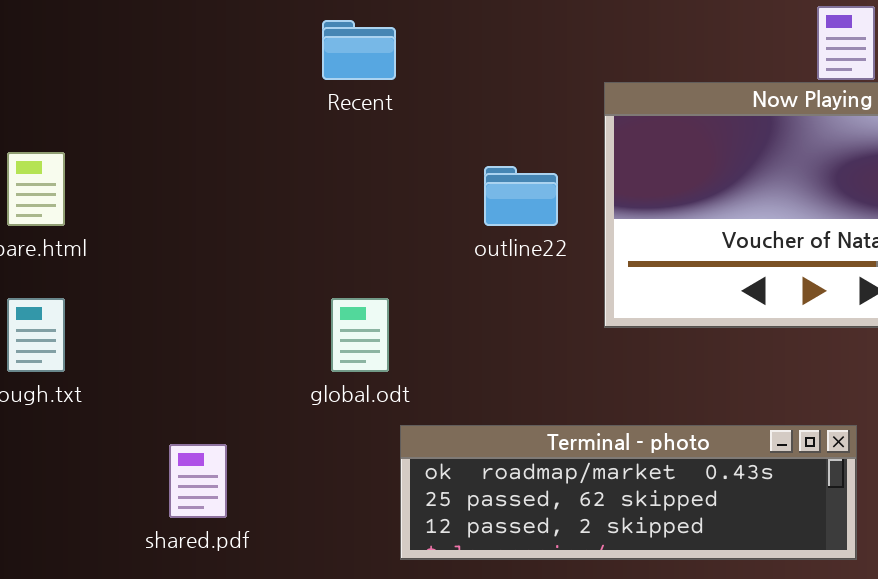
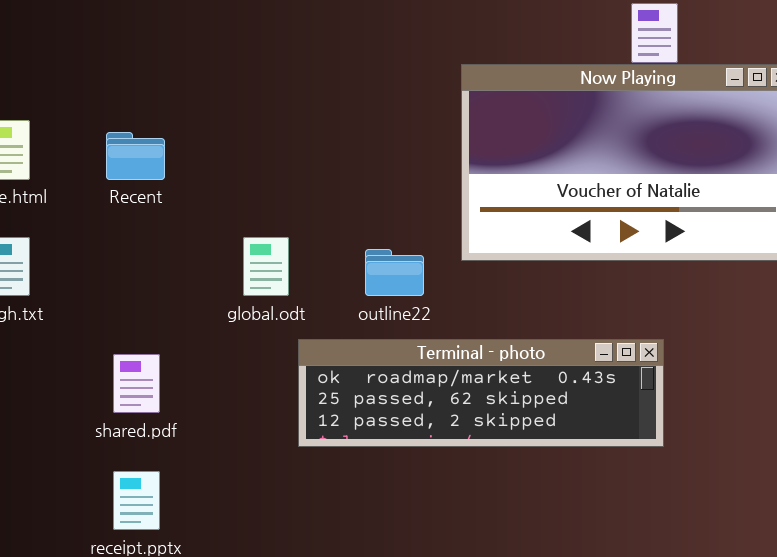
Recent: [322,20,396,80] -> [106,132,165,180], moved
outline22: [484,166,558,226] -> [365,249,424,296], moved

